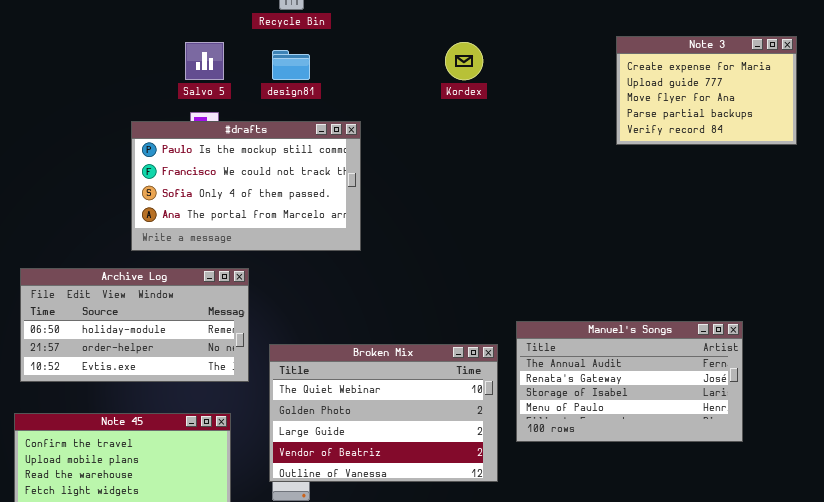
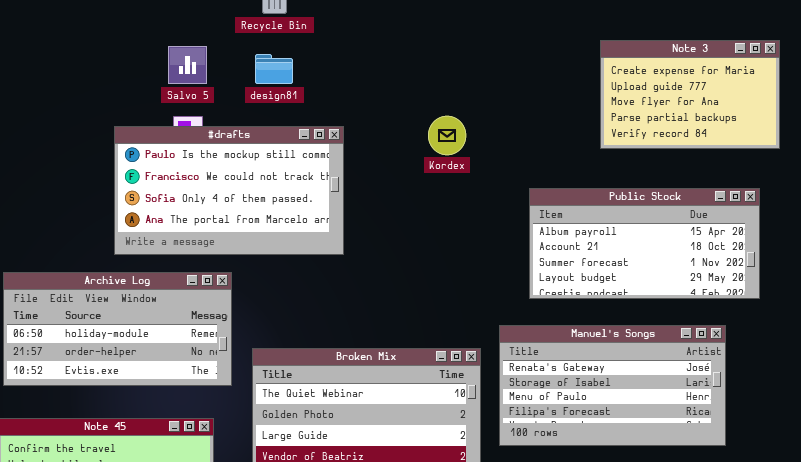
Kordex: [445,42,483,80] -> [428,116,466,155], moved
Public Stock: none -> [529,188,760,299], opened
Manuel's Songs: [516,321,743,442] -> [499,325,726,446], scrolled down 1 row

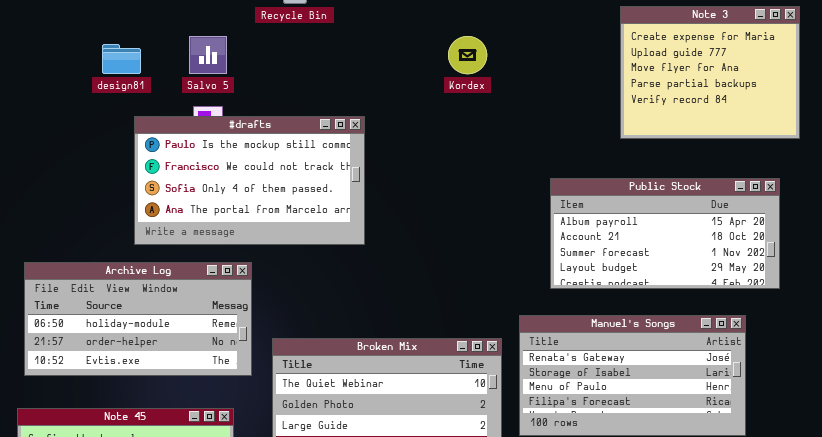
Note 3: [600,40,780,149] -> [620,6,800,139], resized
design81: [255,54,293,84] -> [102,44,141,74], moved
Kordex: [428,116,466,155] -> [448,36,487,74], moved

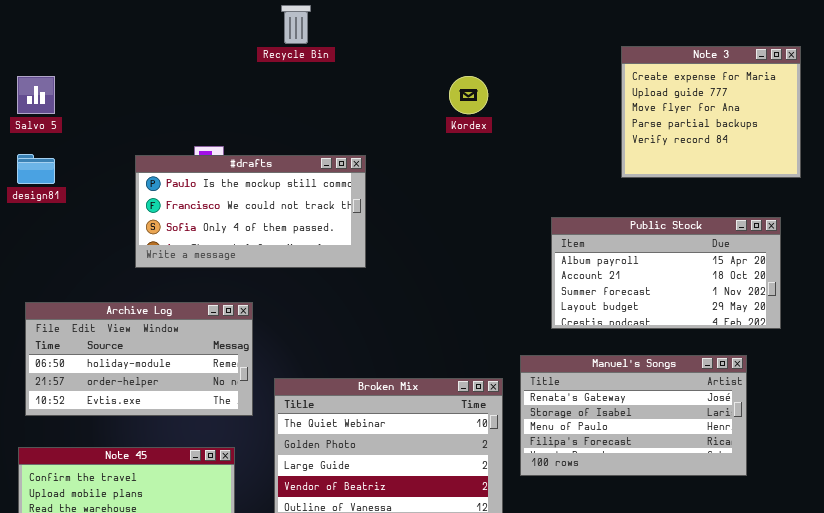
Salvo 5: [189,36,227,74] -> [17,76,55,114], moved
design81: [102,44,141,74] -> [17,154,55,184], moved
#drafts: [134,116,365,245] -> [135,155,366,268], resized

